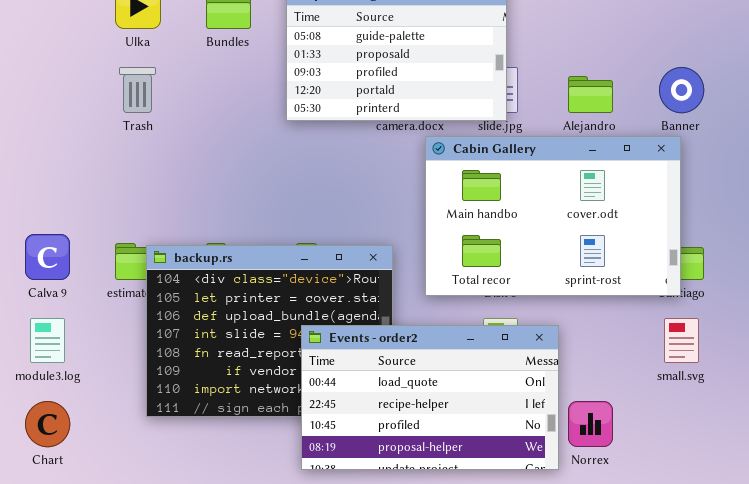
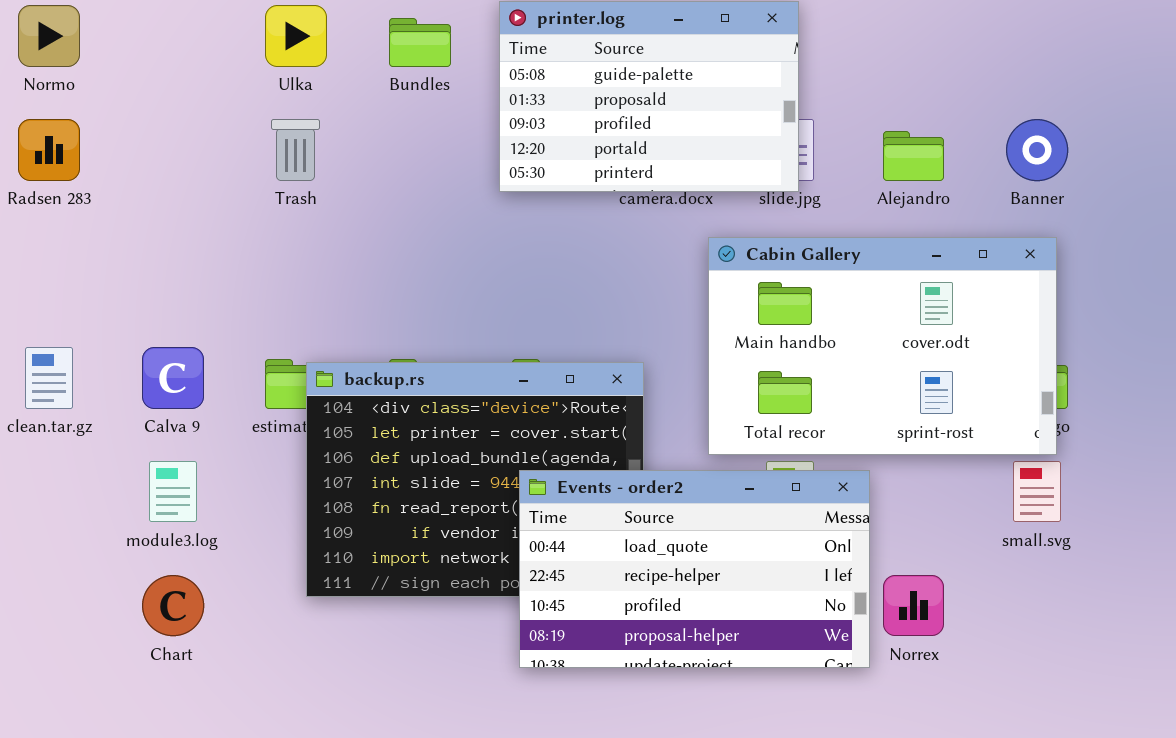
Cabin Gallery: [425,136,681,296] -> [708,237,1057,455], moved

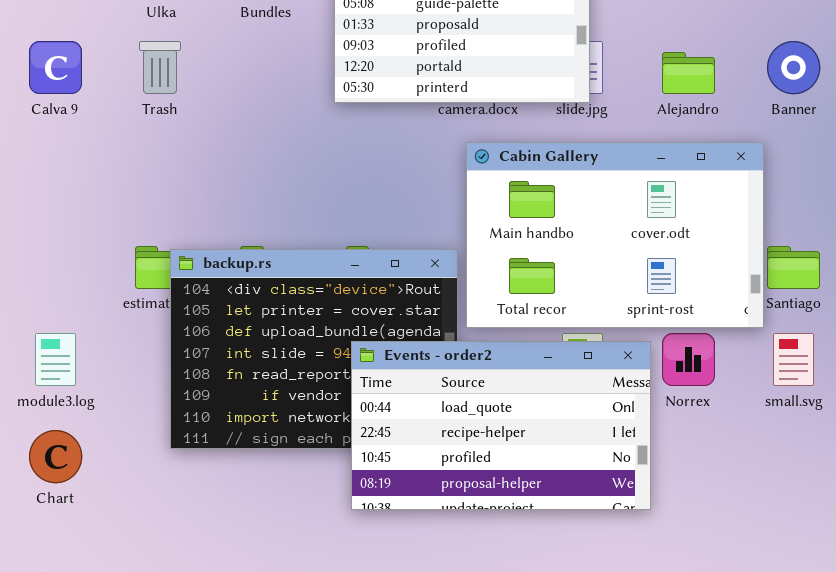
Cabin Gallery: [708,237,1057,455] -> [466,142,764,328], moved
Calva 9: [142,347,204,409] -> [29,41,82,94], moved
Norrex: [883,575,944,636] -> [662,333,715,386], moved

